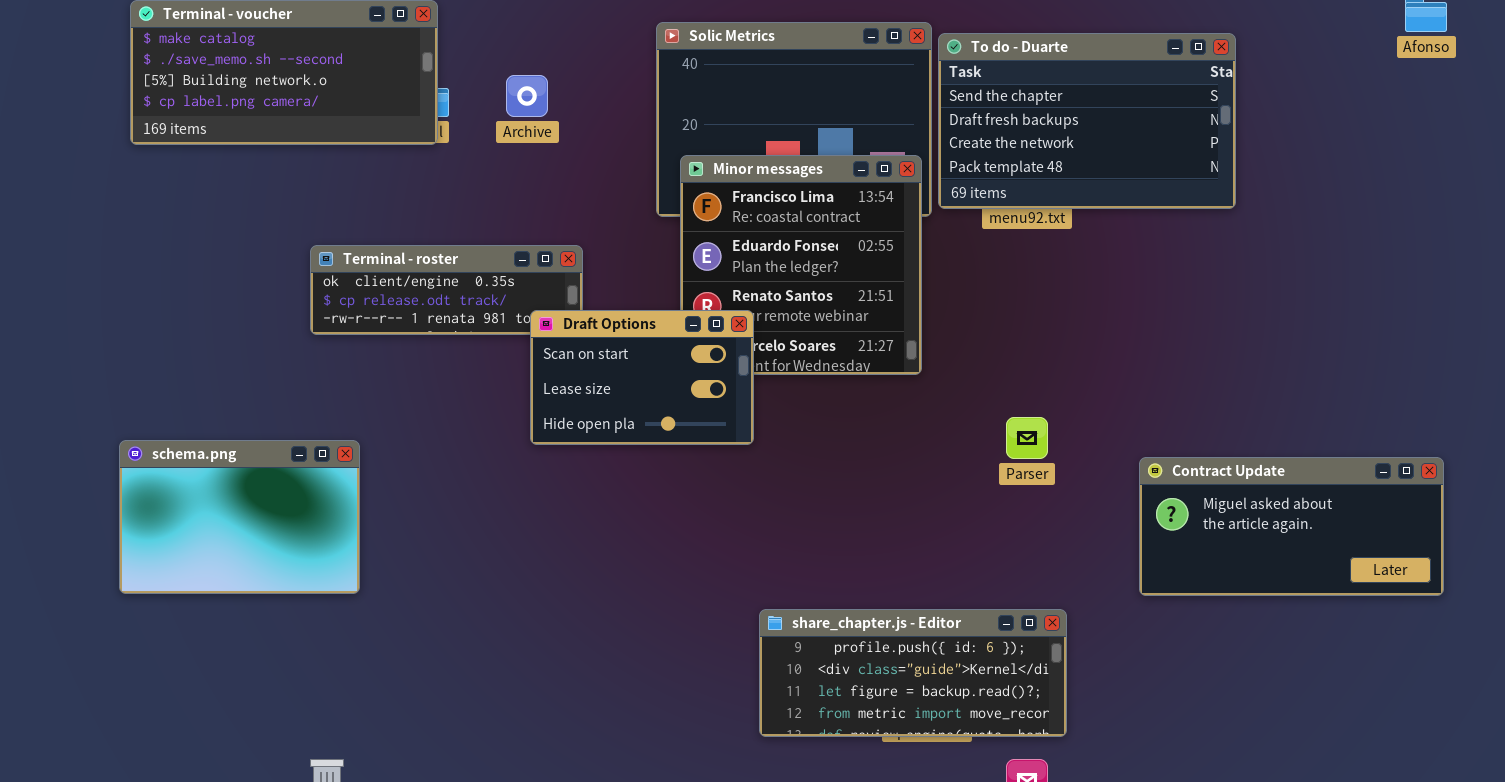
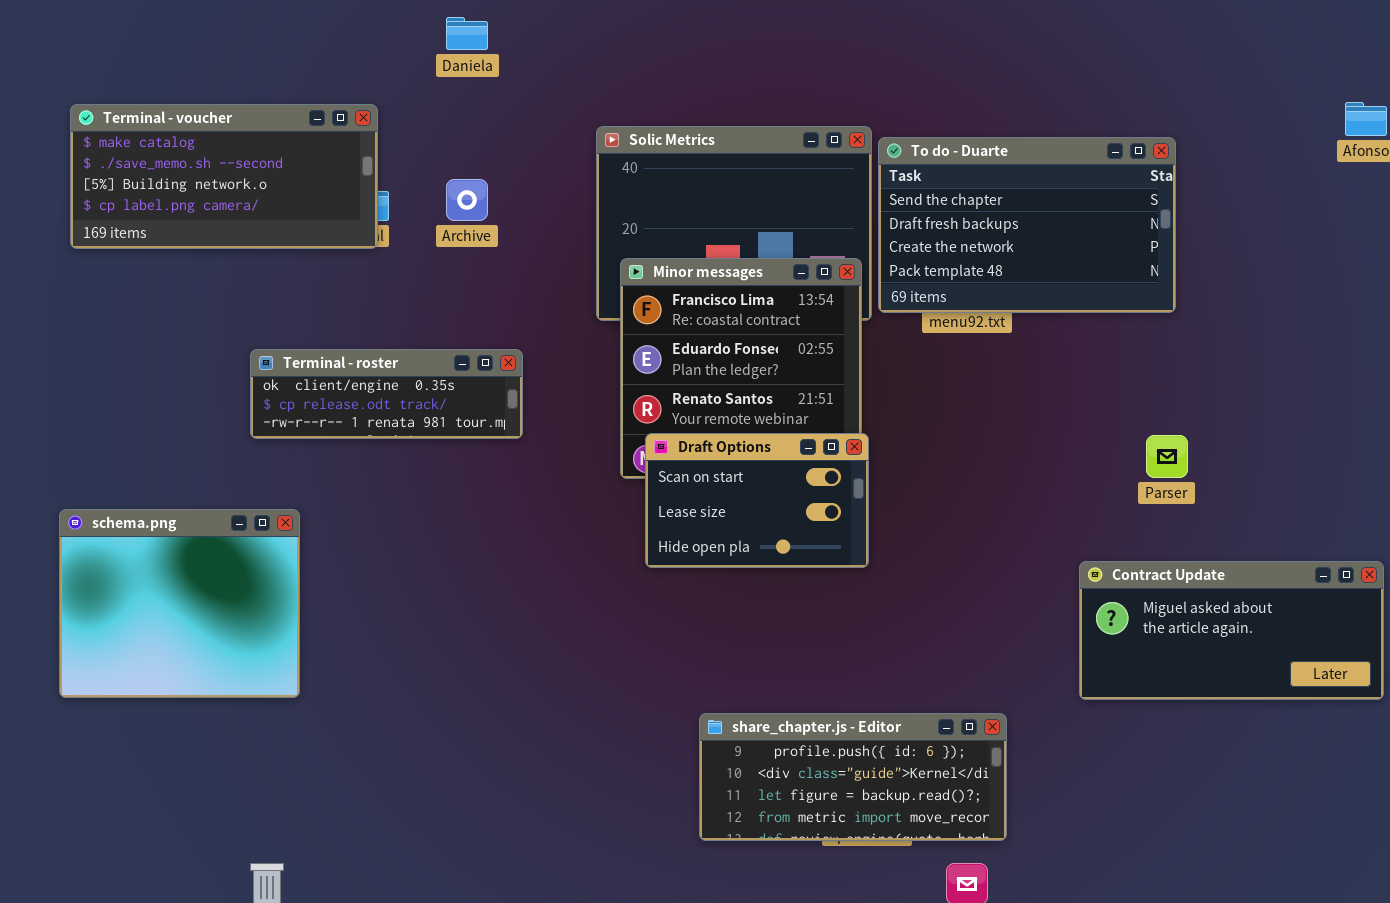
Draft Options: [530,310,754,445] -> [645,433,869,568], moved
Parser: [1006,417,1048,459] -> [1146,435,1188,478], moved
schema.png: [119,440,360,594] -> [59,509,300,698], resized

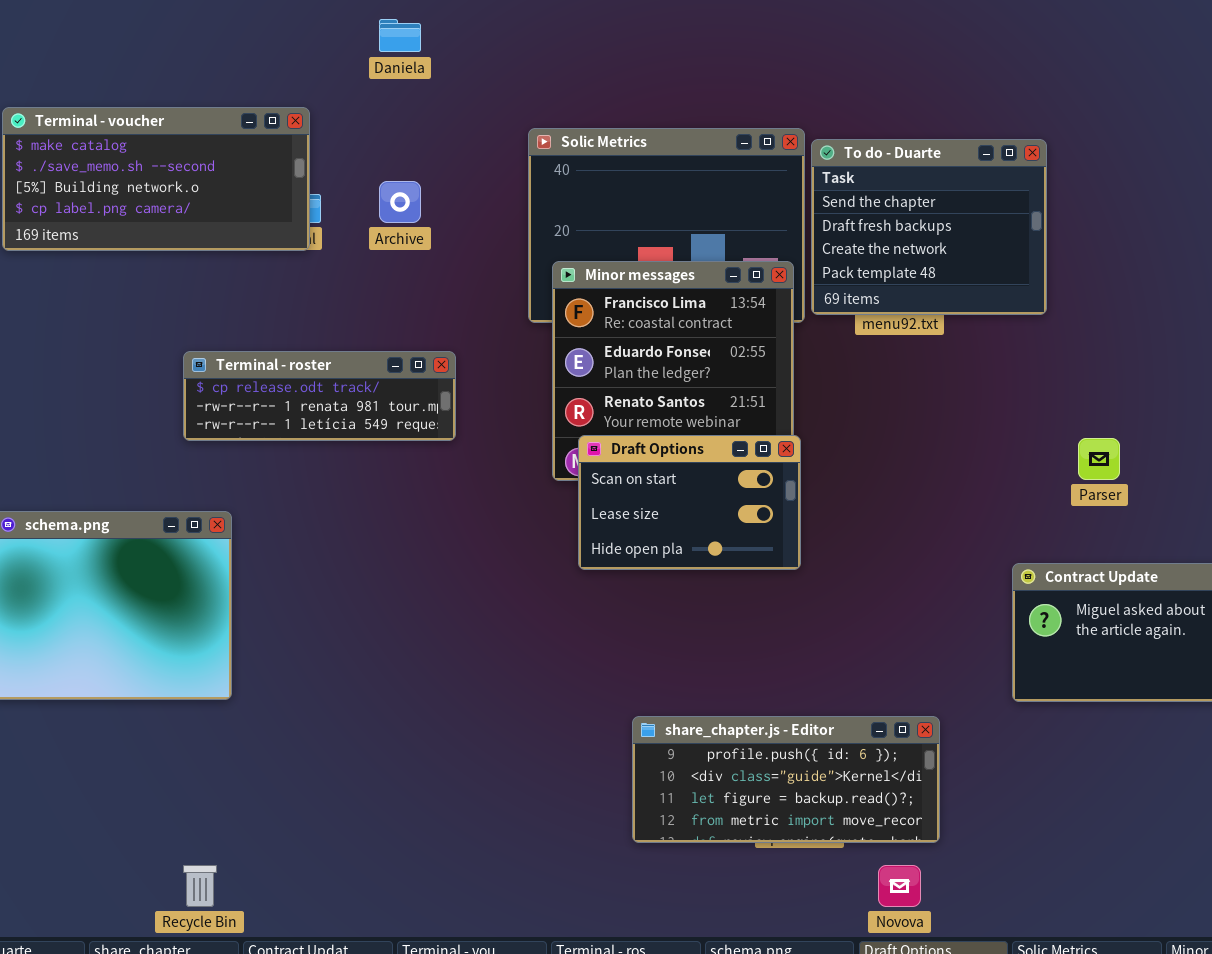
To do - Duarte: [878,137,1176,313] -> [811,139,1047,315], resized
Terminal - roster: [250,349,523,439] -> [183,351,456,441], scrolled down 1 row

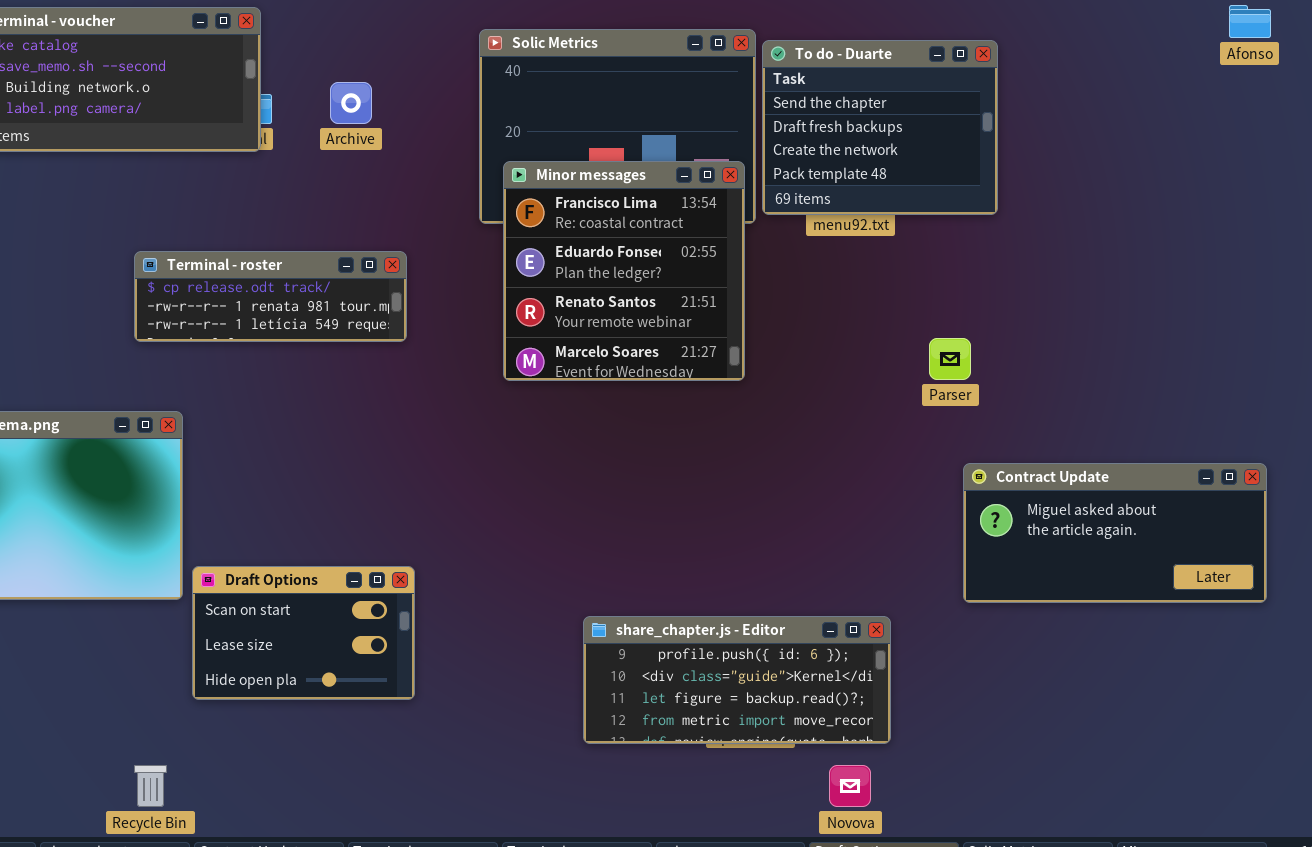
Draft Options: [578,435,801,570] -> [192,566,415,700], moved
Parser: [1078,438,1120,480] -> [929,338,971,380], moved

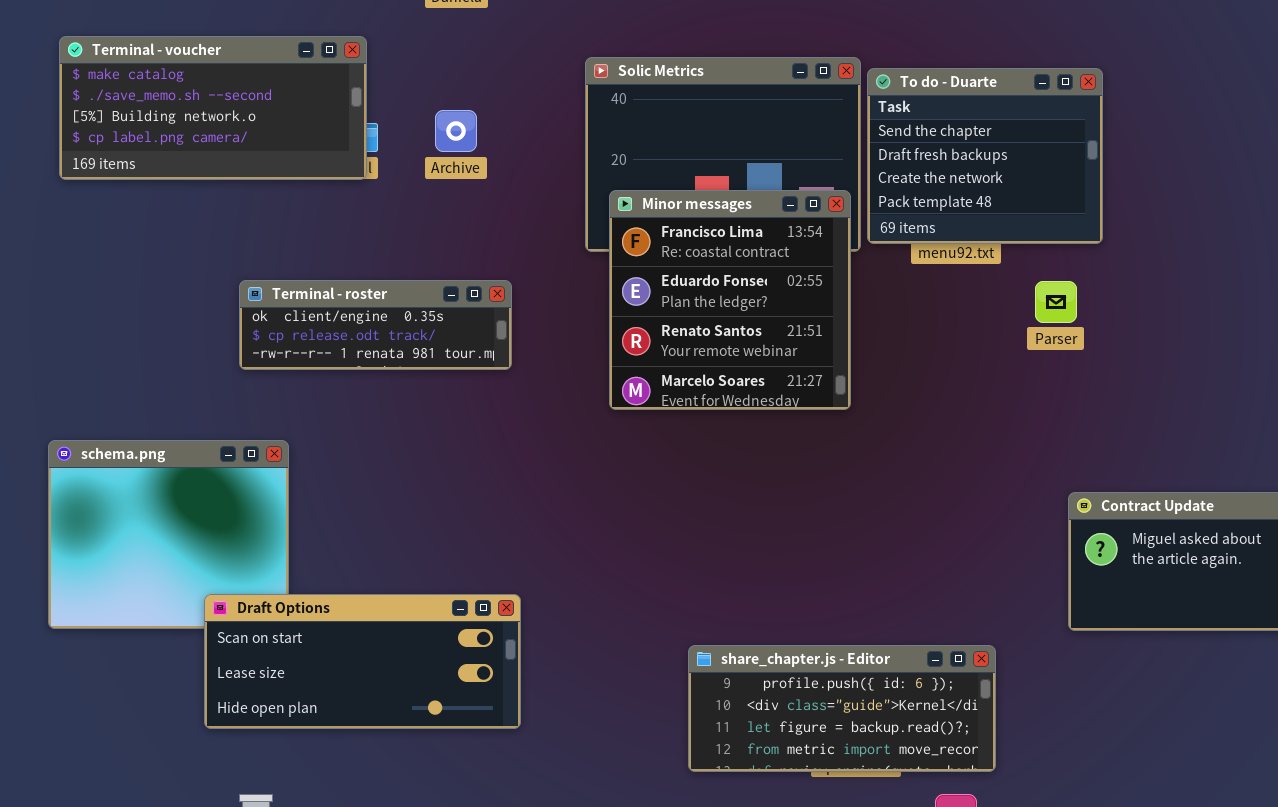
Terminal - roster: [134,251,407,342] -> [239,280,512,370], scrolled up 1 row
Parser: [929,338,971,380] -> [1035,281,1077,323], moved
Draft Options: [192,566,415,700] -> [204,594,521,729], resized

